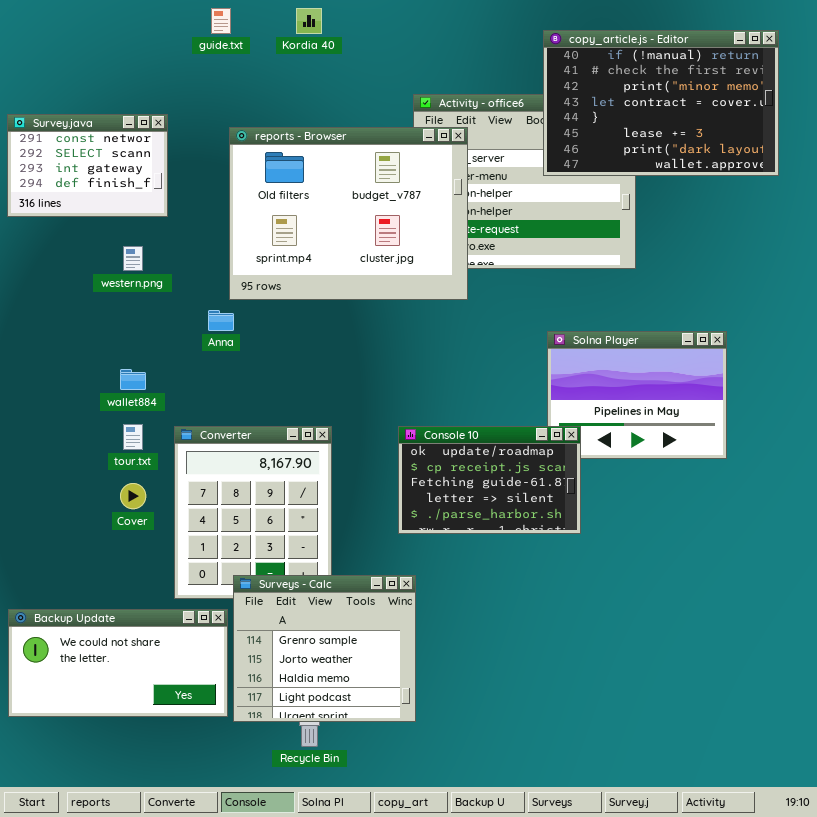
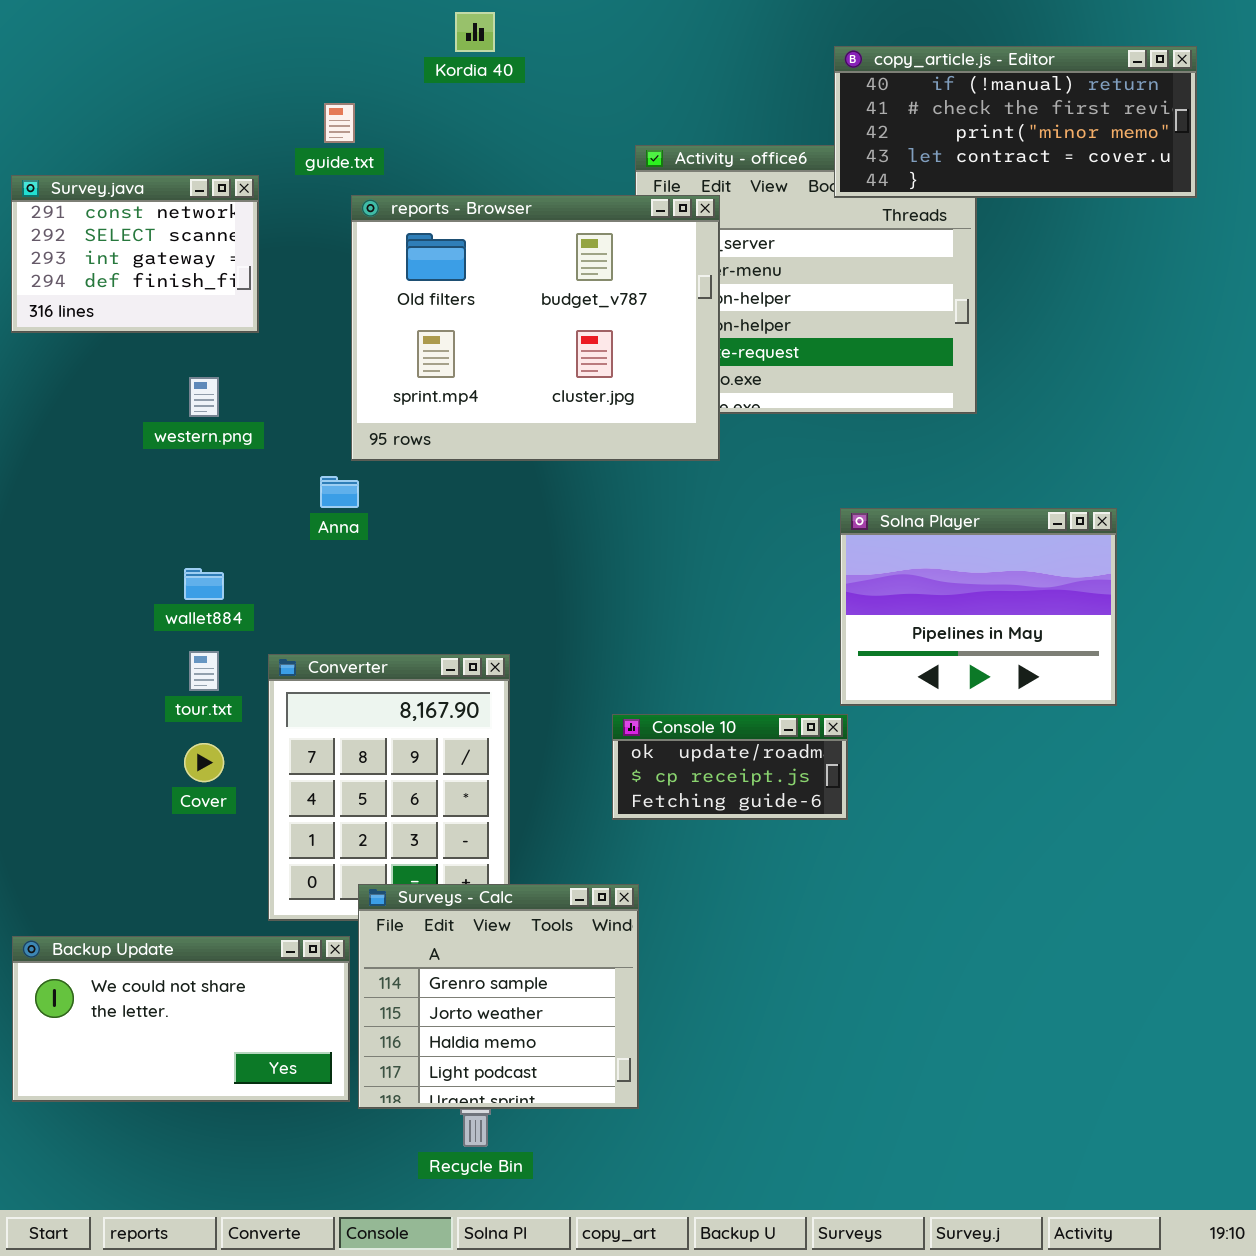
guide.txt: [211,8,231,34] -> [324,103,355,143], moved
copy_article.js - Editor: [543,30,779,176] -> [834,46,1197,198], resized
Console 10: [398,426,581,534] -> [612,714,848,820], resized

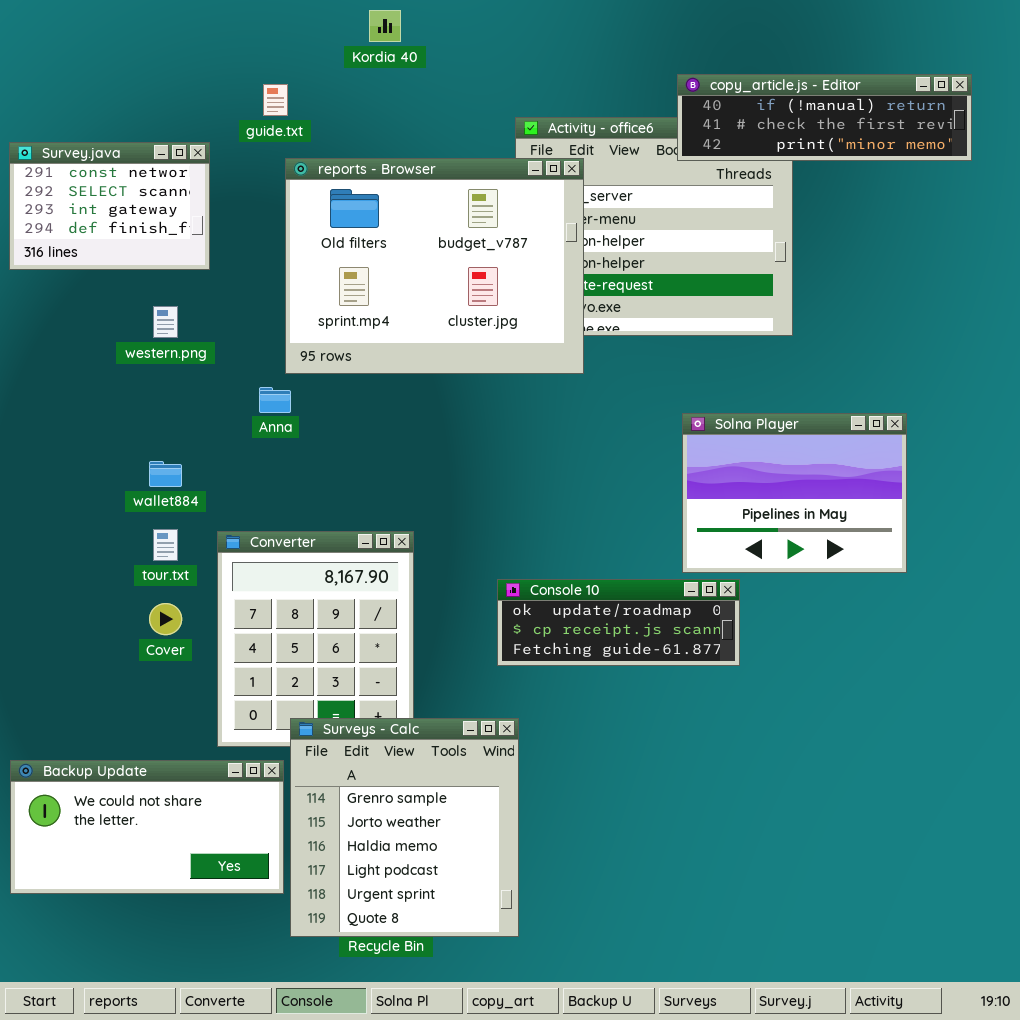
copy_article.js - Editor: [834,46,1197,198] -> [677,74,972,161], resized
Console 10: [612,714,848,820] -> [497,579,740,666], resized
Surveys - Calc: [358,884,639,1109] -> [290,718,519,937], resized

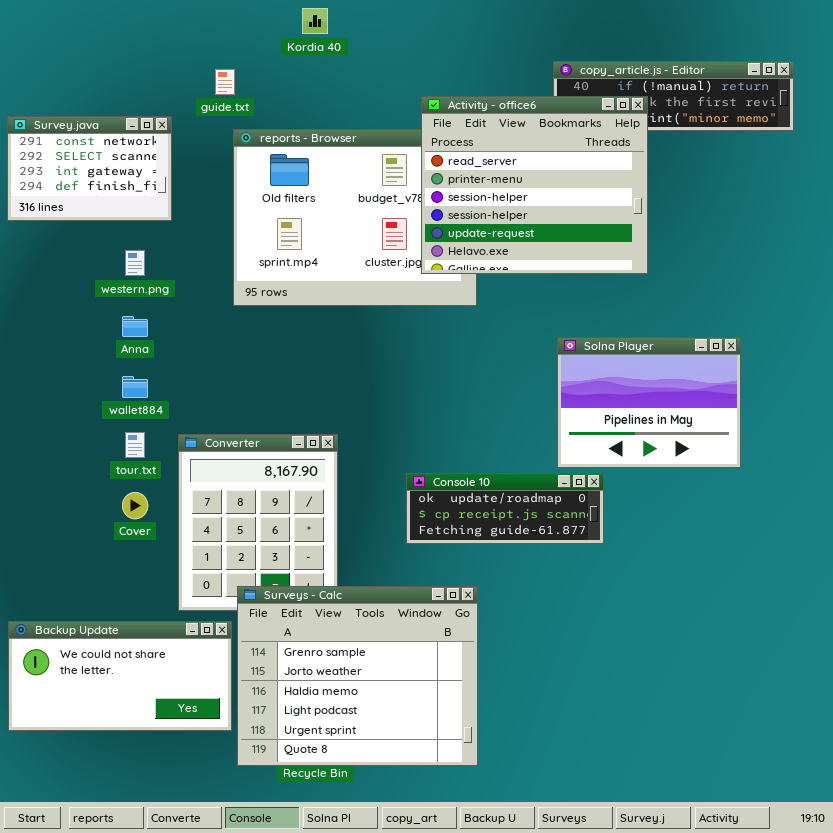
Activity - office6: [515,117,793,336] -> [421,96,648,274], raised
Anna: [259,387,291,413] -> [122,316,148,337], moved
Surveys - Calc: [290,718,519,937] -> [237,586,478,766], resized

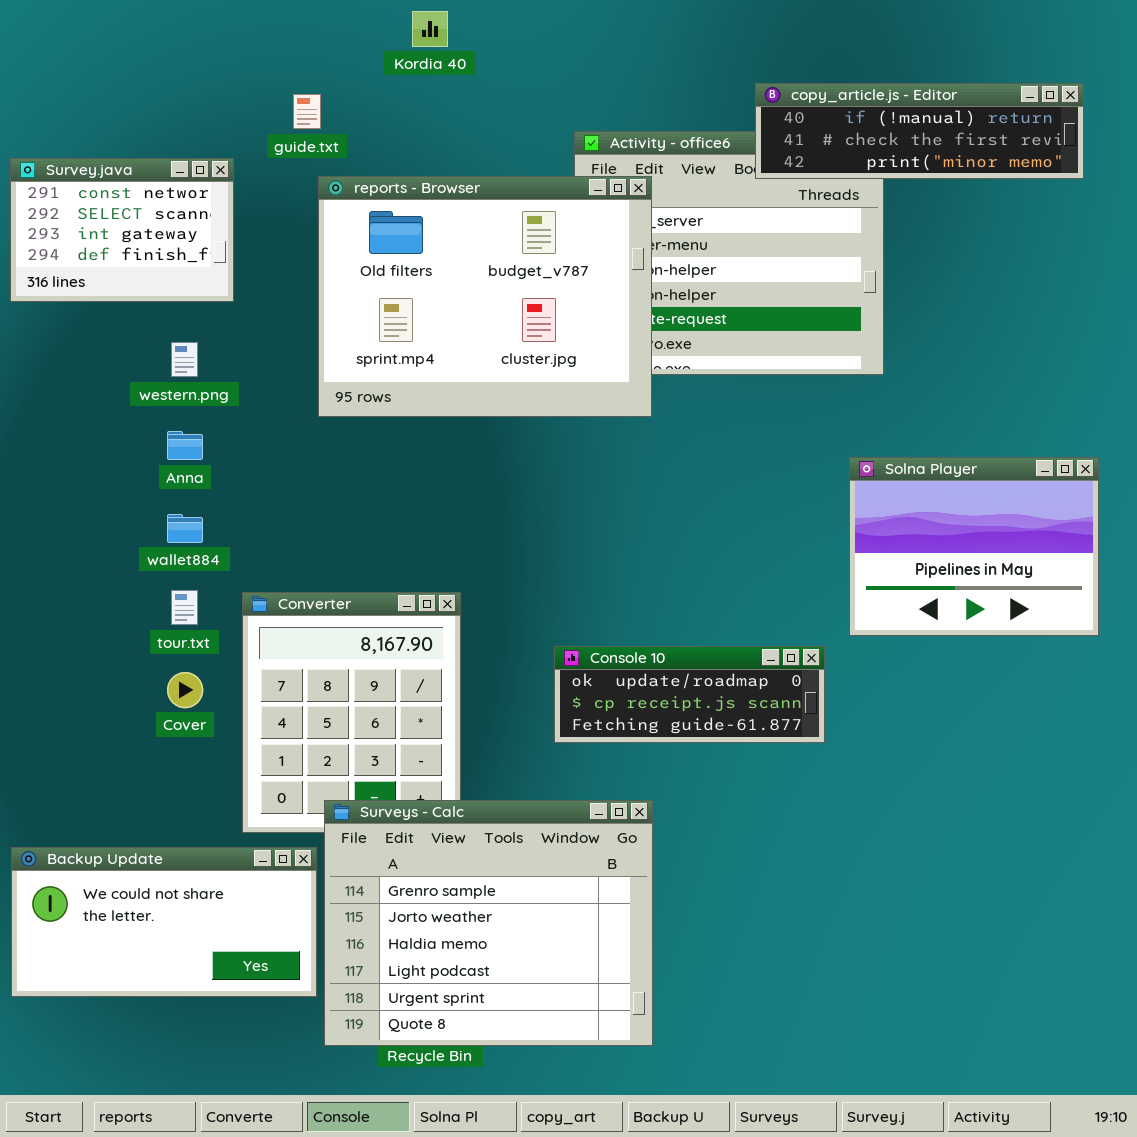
copy_article.js - Editor: [553,61,794,131] -> [755,83,1084,179], raised
reports - Browser: [233,129,477,306] -> [318,176,652,417], raised
Solna Player: [557,337,741,468] -> [849,457,1099,636], moved

